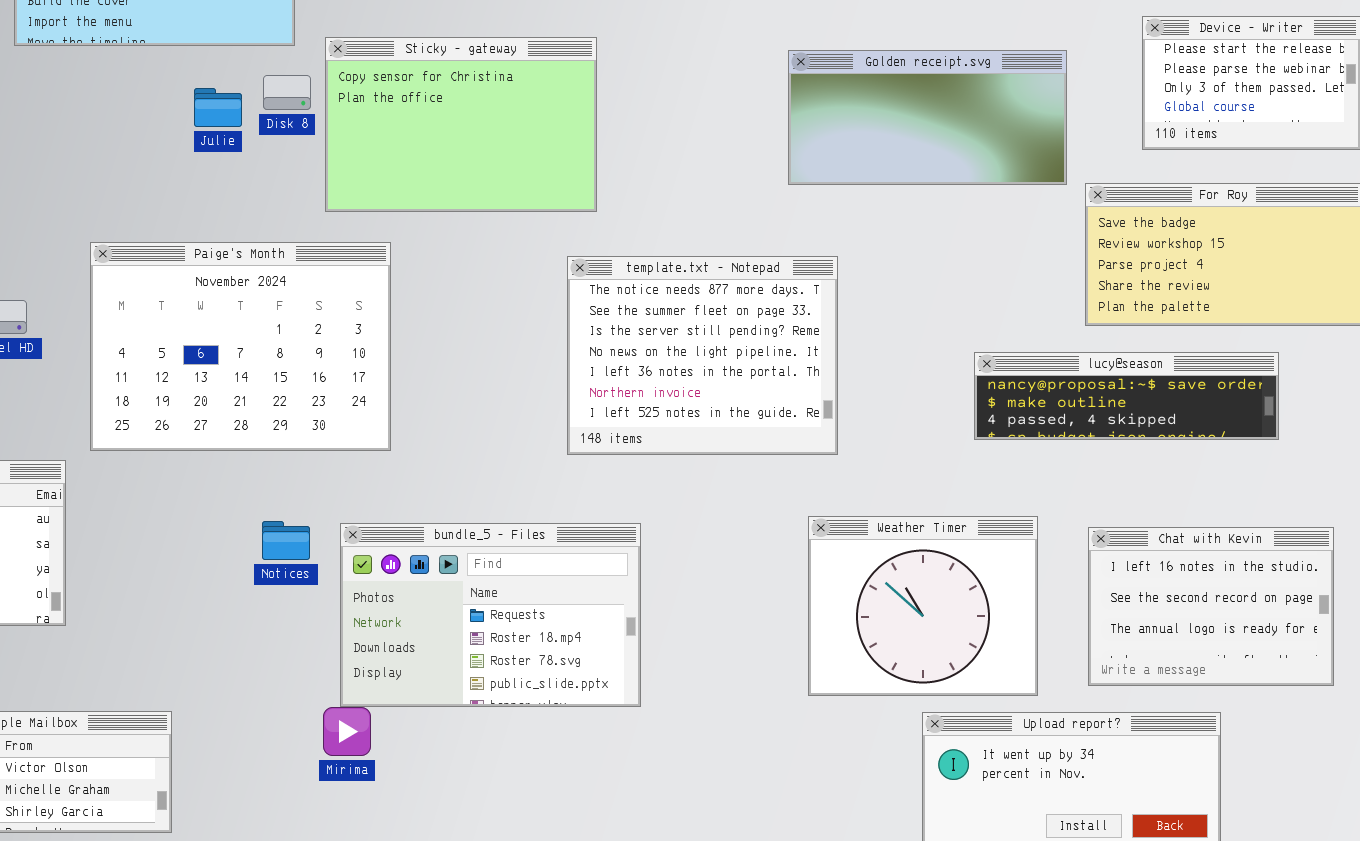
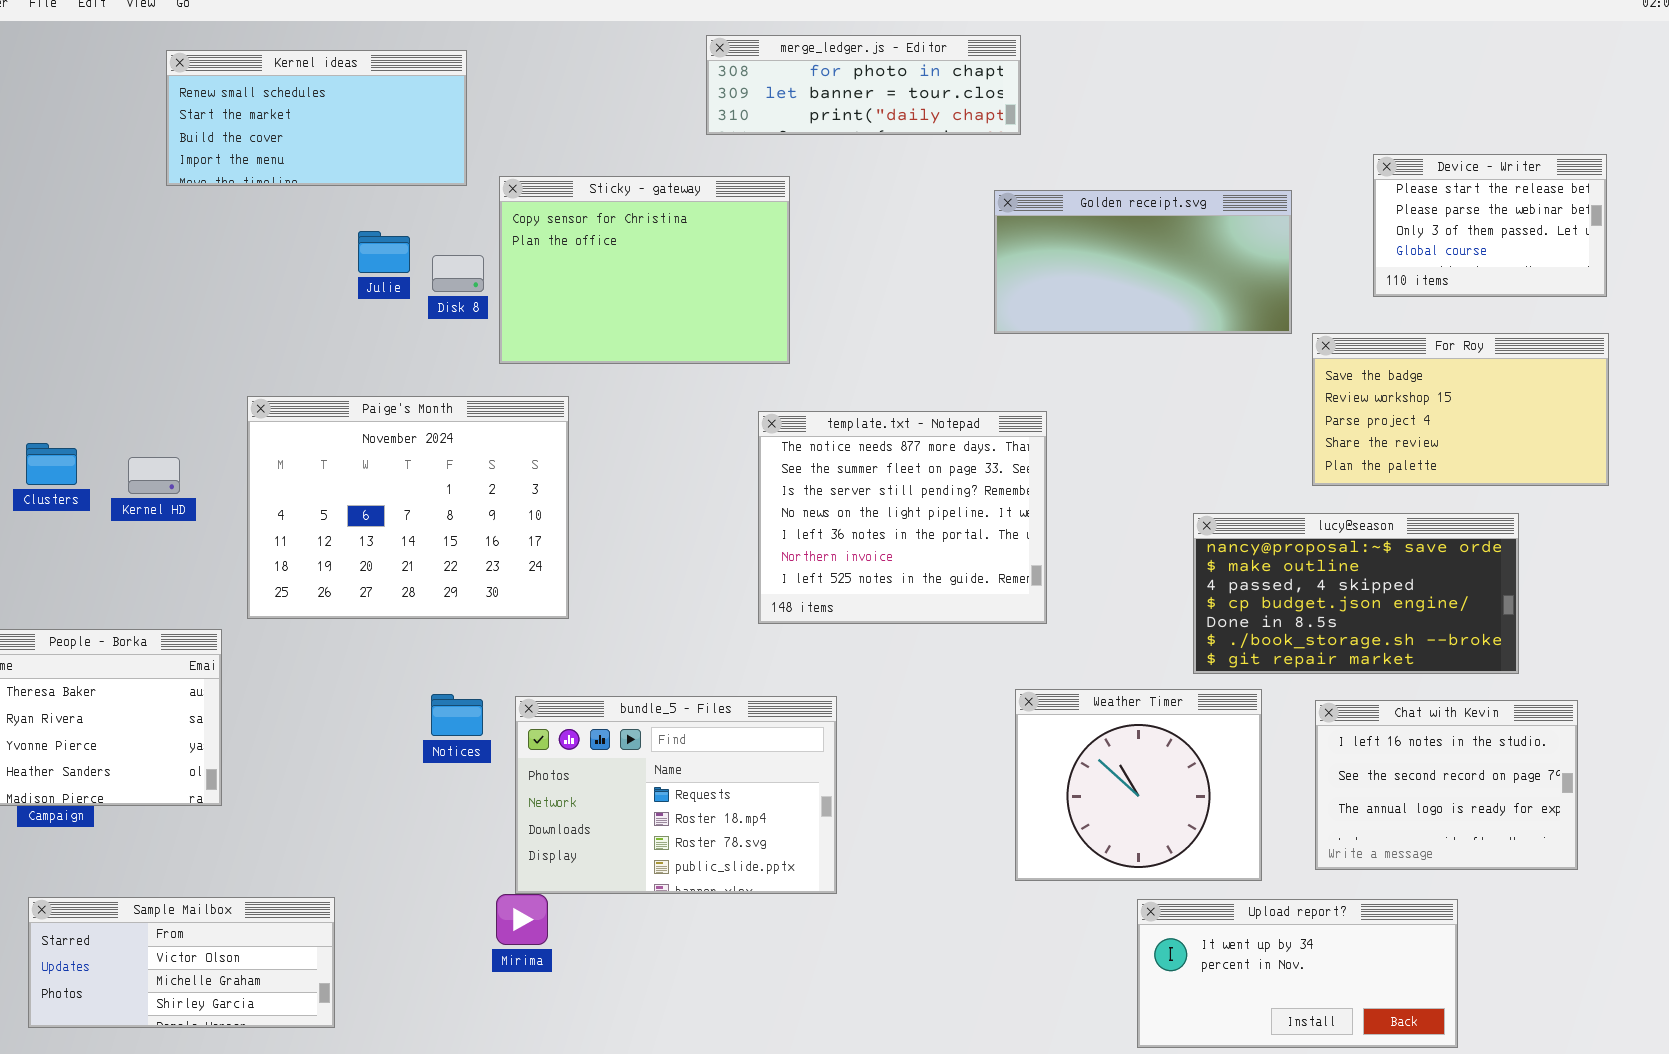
Disk 8: [263,75,311,110] -> [432,255,484,292], moved
lucy@season: [974,352,1279,440] -> [1193,513,1519,674], resized

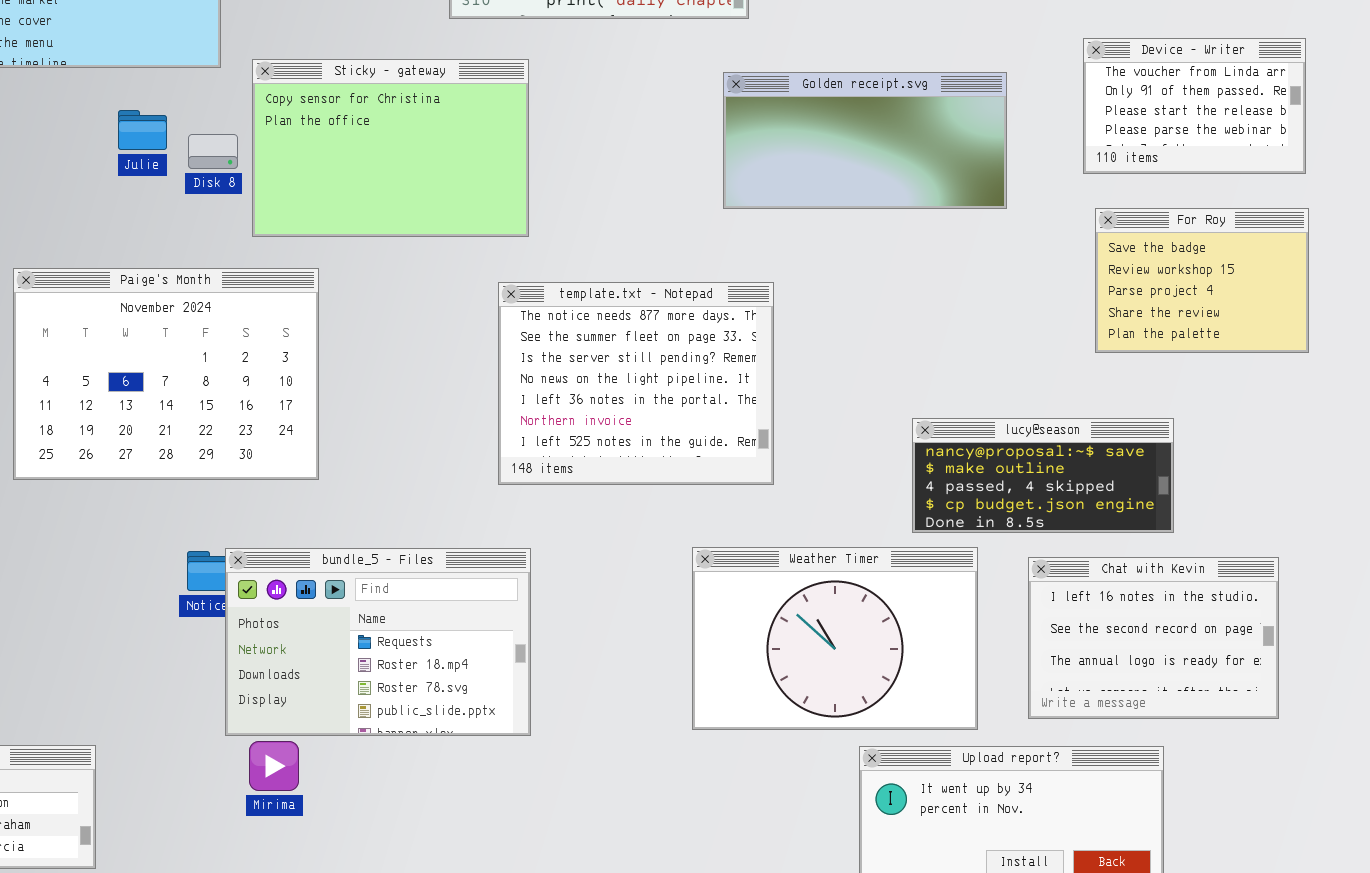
Device - Writer: [1373,154,1607,297] -> [1083,38,1306,174], scrolled up 2 rows
For Roy: [1312,333,1609,486] -> [1095,208,1309,353], resized
lucy@season: [1193,513,1519,674] -> [912,418,1174,533], resized
Weather Timer: [1015,689,1262,881] -> [692,547,978,730], resized
bundle_5 - Files: [515,696,837,894] -> [225,548,531,736], moved

